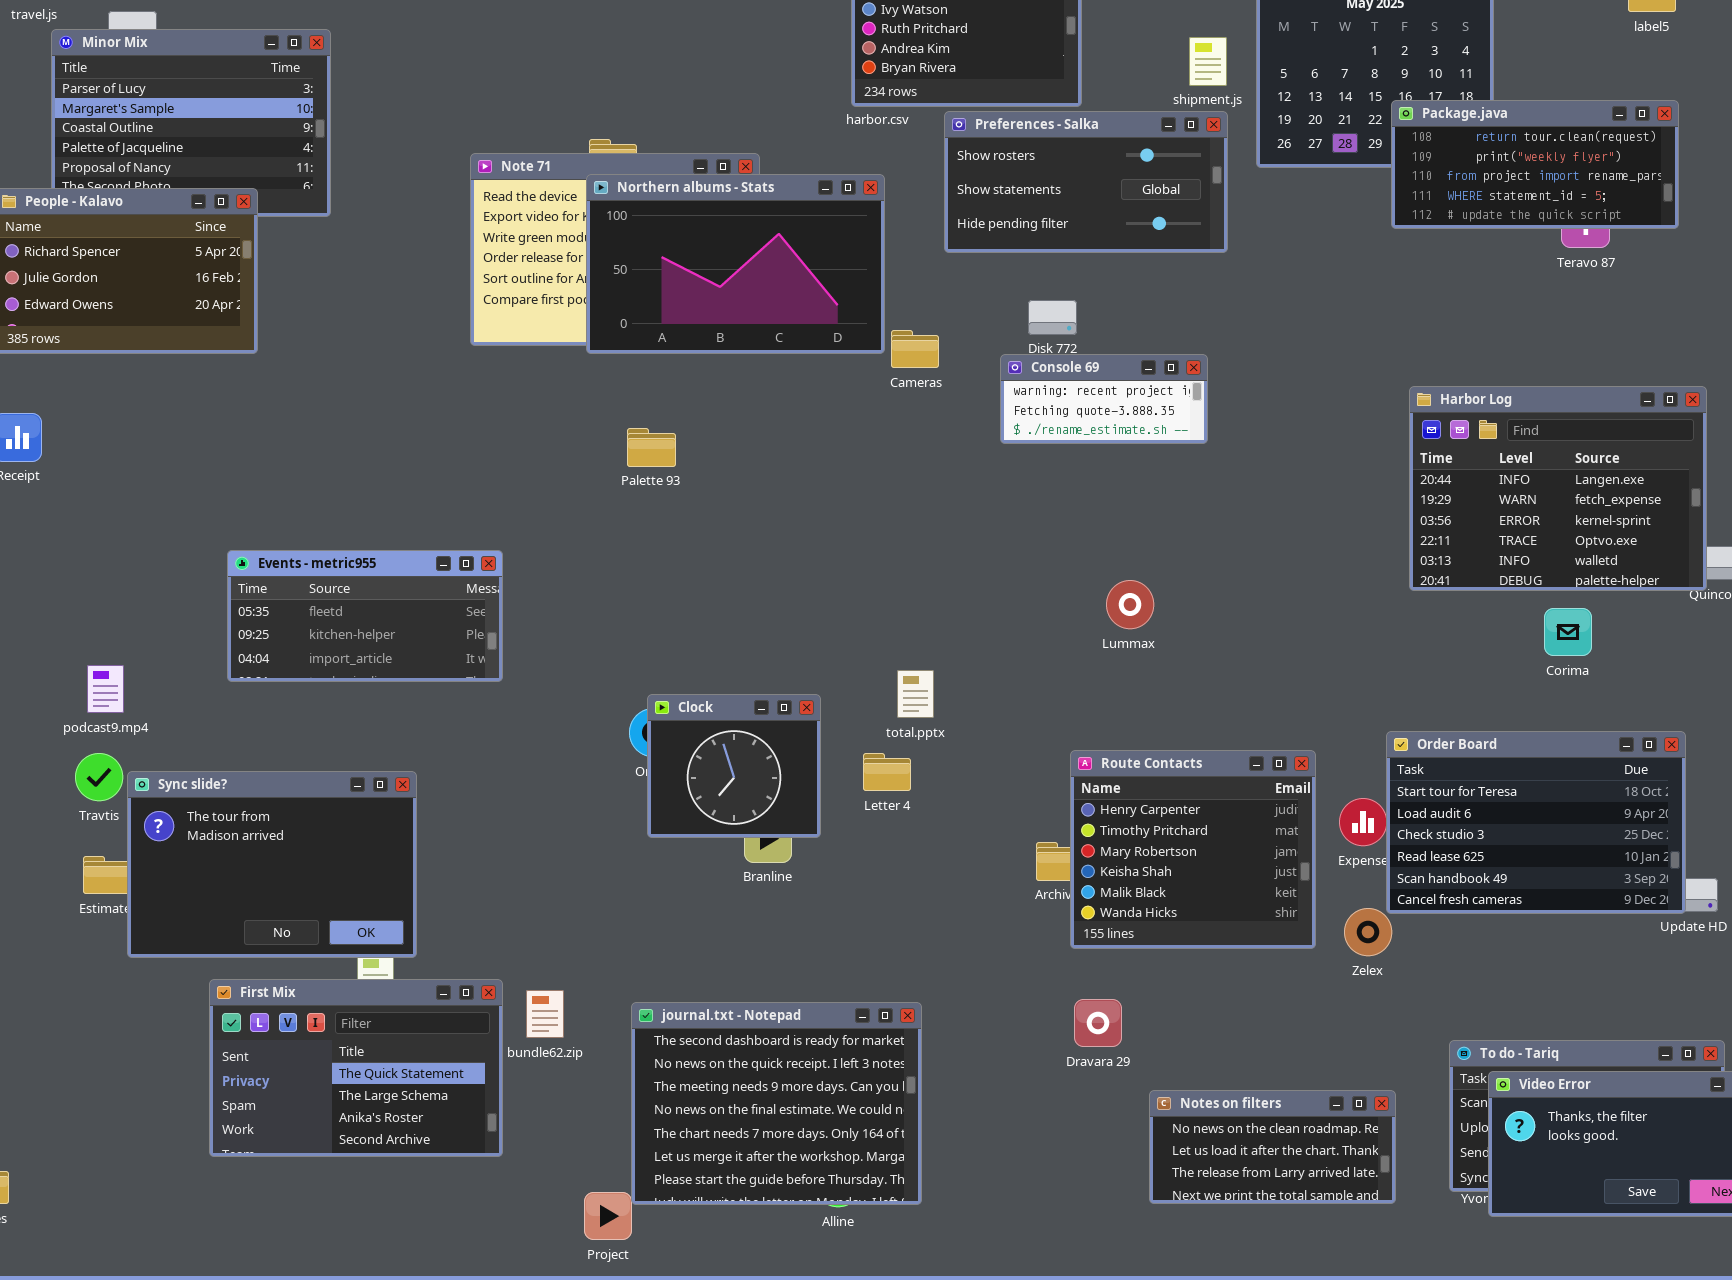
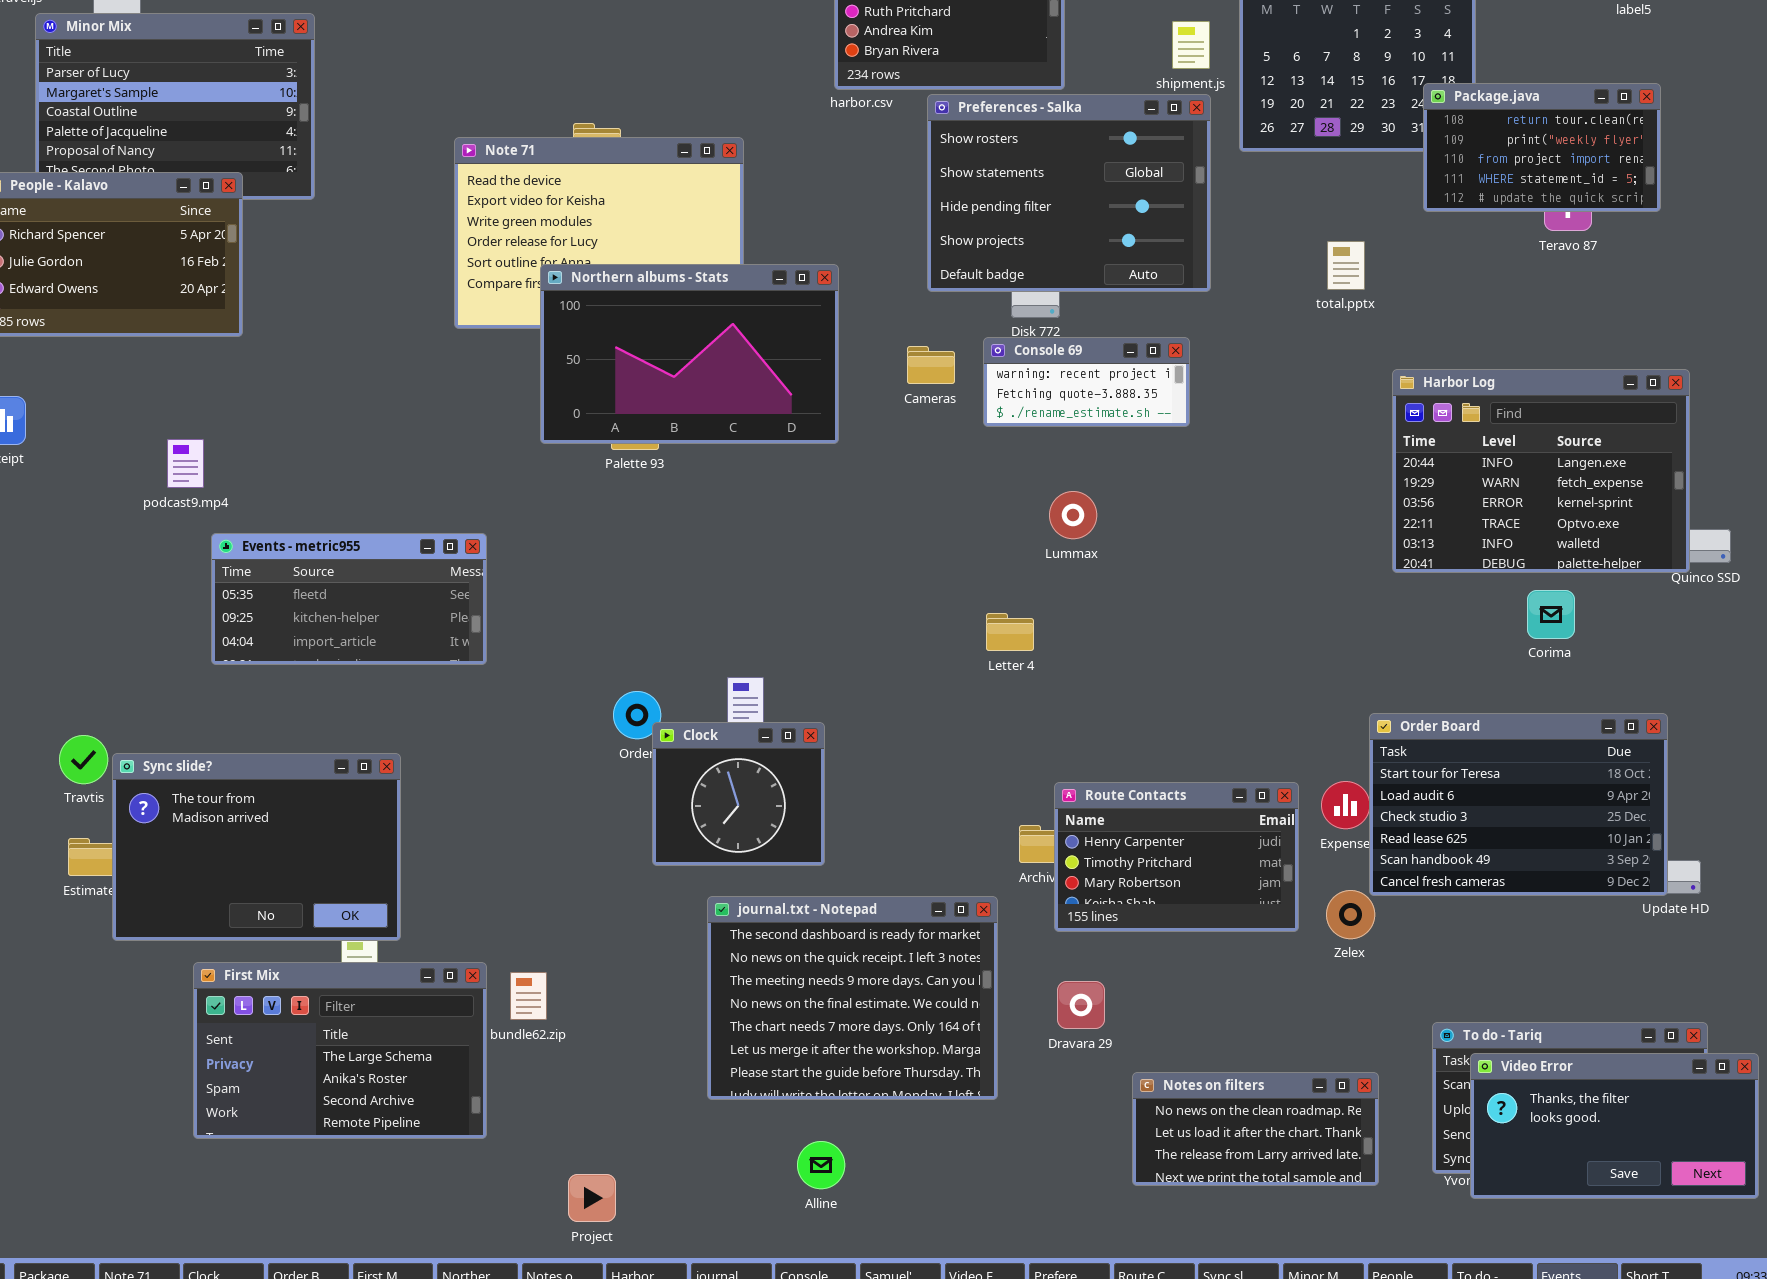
Package.java: [1391,100,1679,229] -> [1423,83,1661,212], resized
Preferences - Salka: [944,111,1228,253] -> [927,94,1211,292], resized
Northern albums - Stats: [586,174,885,354] -> [540,264,839,444], moved
Cameras: [891,330,939,368] -> [907,346,955,384], moved
Lummax: [1106,580,1154,629] -> [1049,491,1097,539], moved
podcast9.mp4: [87,665,124,713] -> [167,439,204,488], moved
total.pptx: [897,670,934,718] -> [1327,241,1365,290], moved
Clock: [647,694,821,838] -> [652,722,825,866], moved
Route Contacts: [1070,750,1316,949] -> [1054,782,1299,932], resized
Letter 4: [863,753,911,791] -> [986,613,1034,651], moved
First Mix: [209,979,503,1157] -> [193,962,487,1139], scrolled down 1 row
journal.txt - Notepad: [631,1002,922,1205] -> [707,896,998,1100], moved

